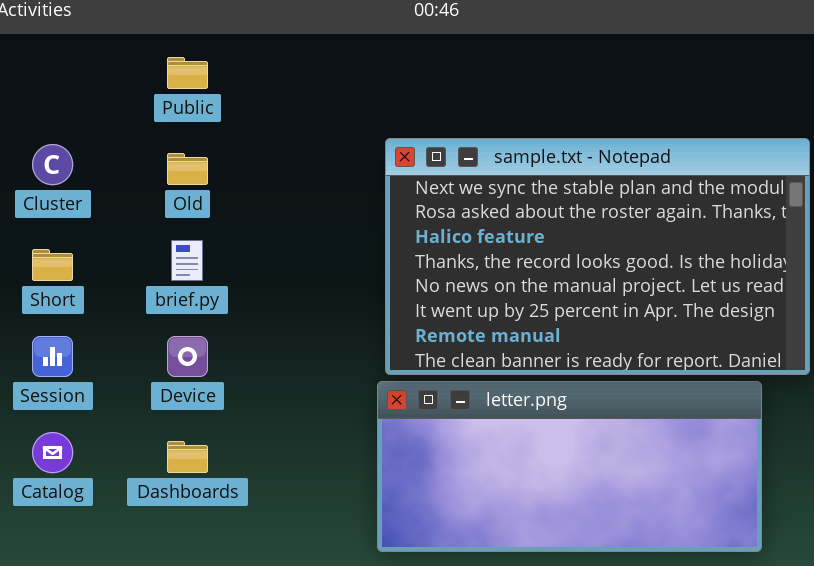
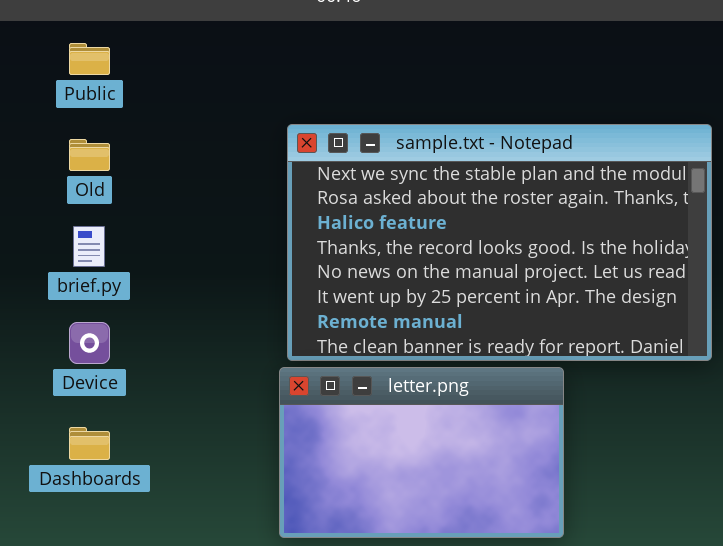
letter.png: [377,381,762,552] -> [279,367,564,538], resized

